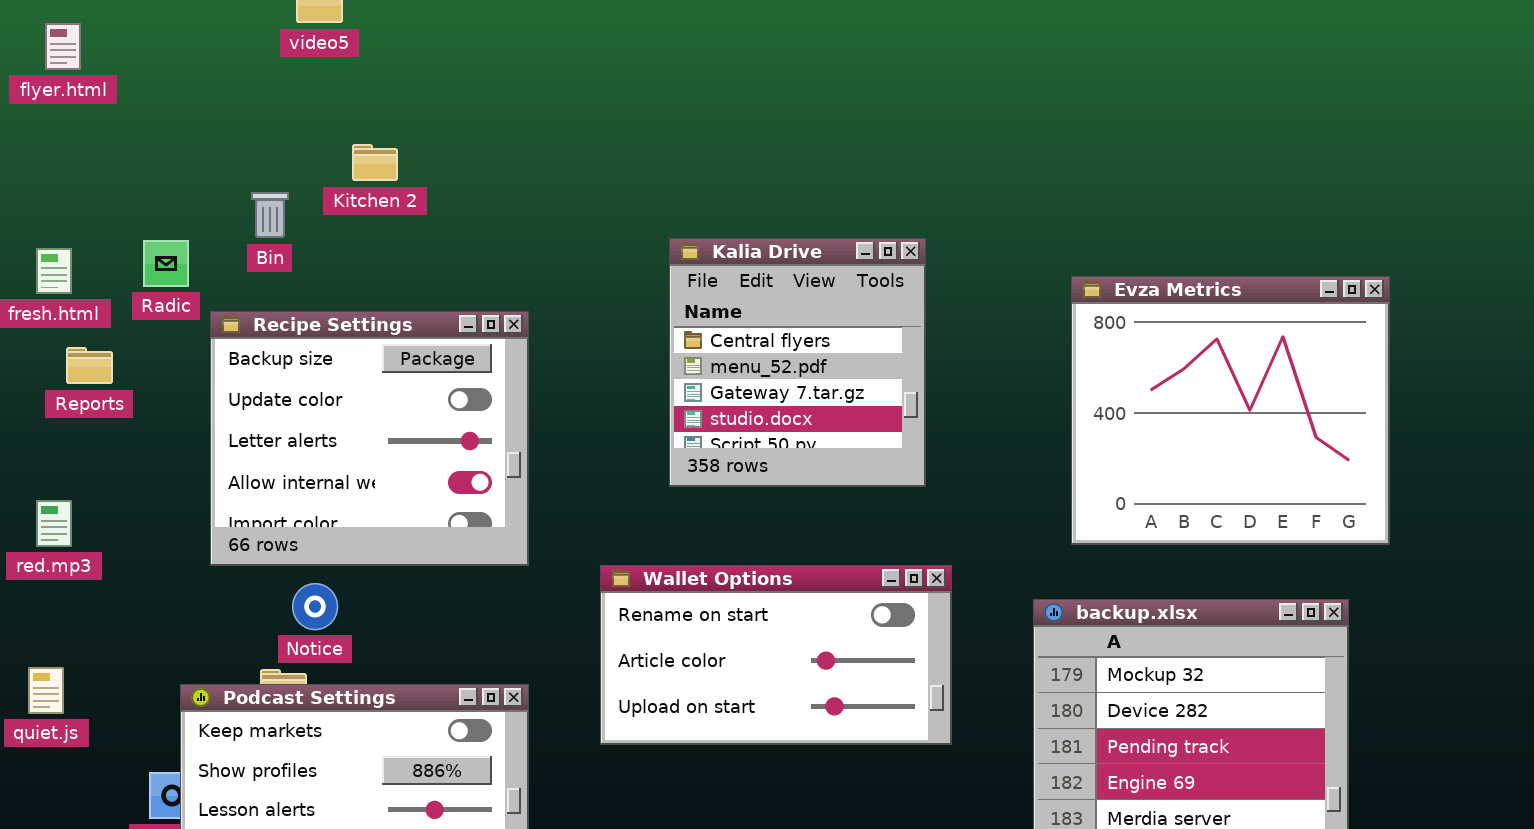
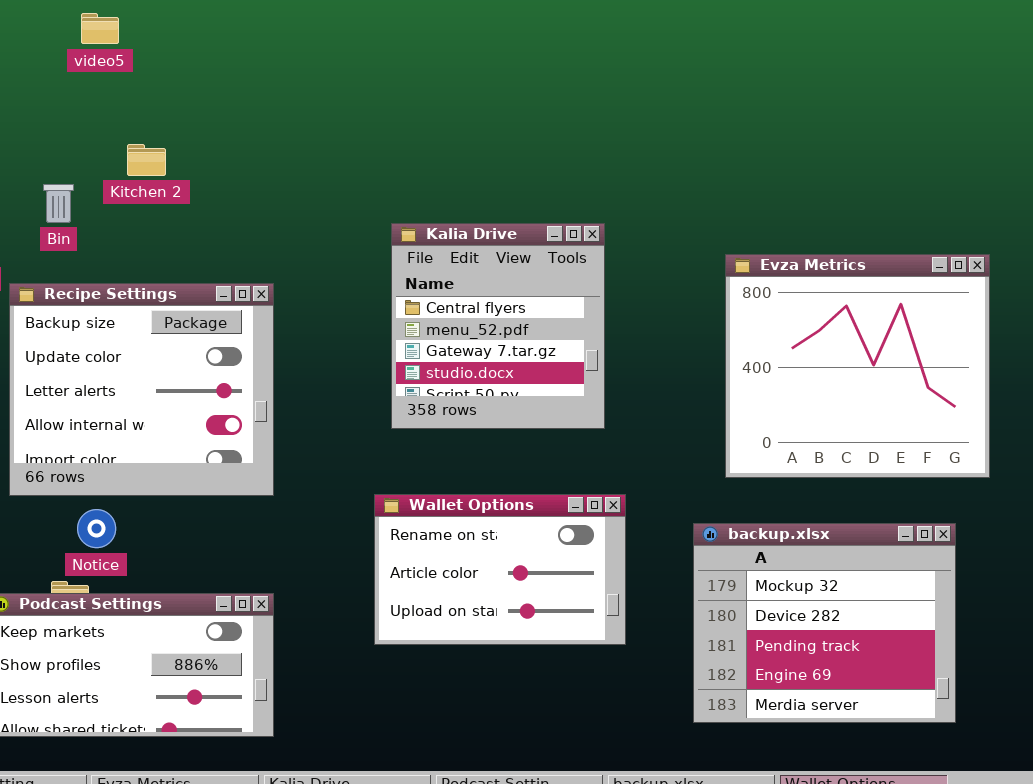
Wallet Options: [600,565,952,745] -> [374,494,626,645], resized

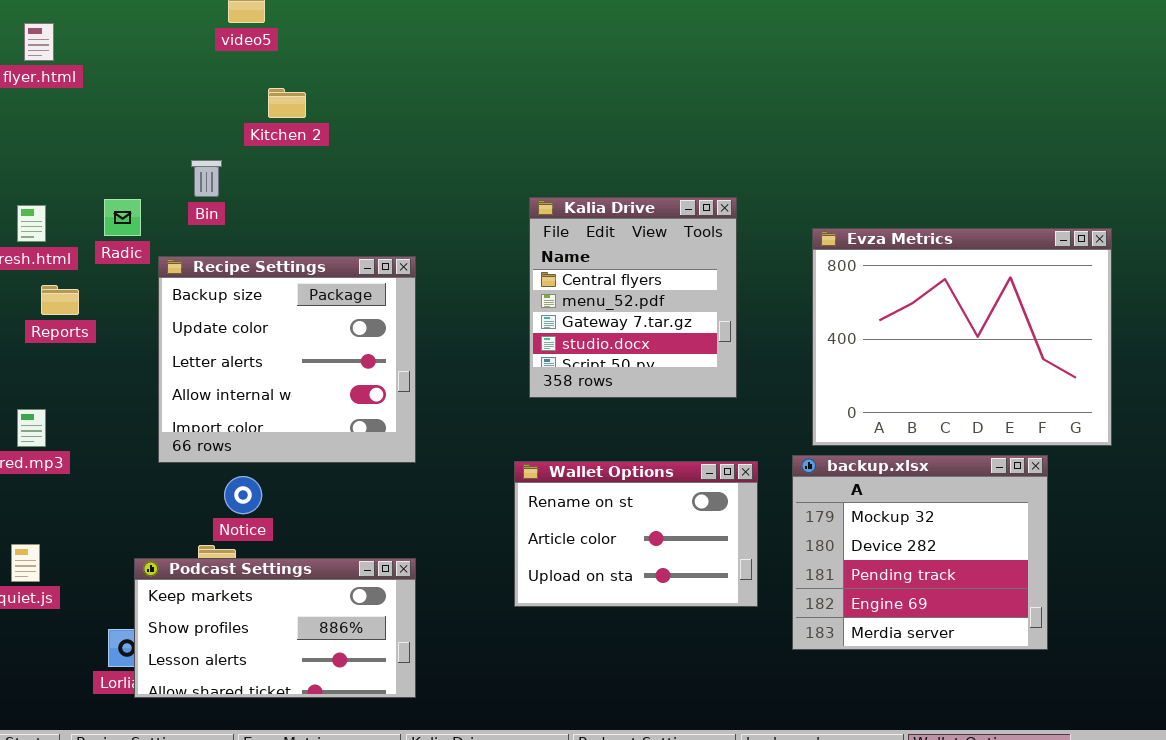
Kitchen 2: [127,144,166,176] -> [268,88,306,118], moved
Evza Metrics: [725,254,990,478] -> [812,228,1112,446], resized
backup.xlsx: [693,523,956,723] -> [792,455,1048,650], moved

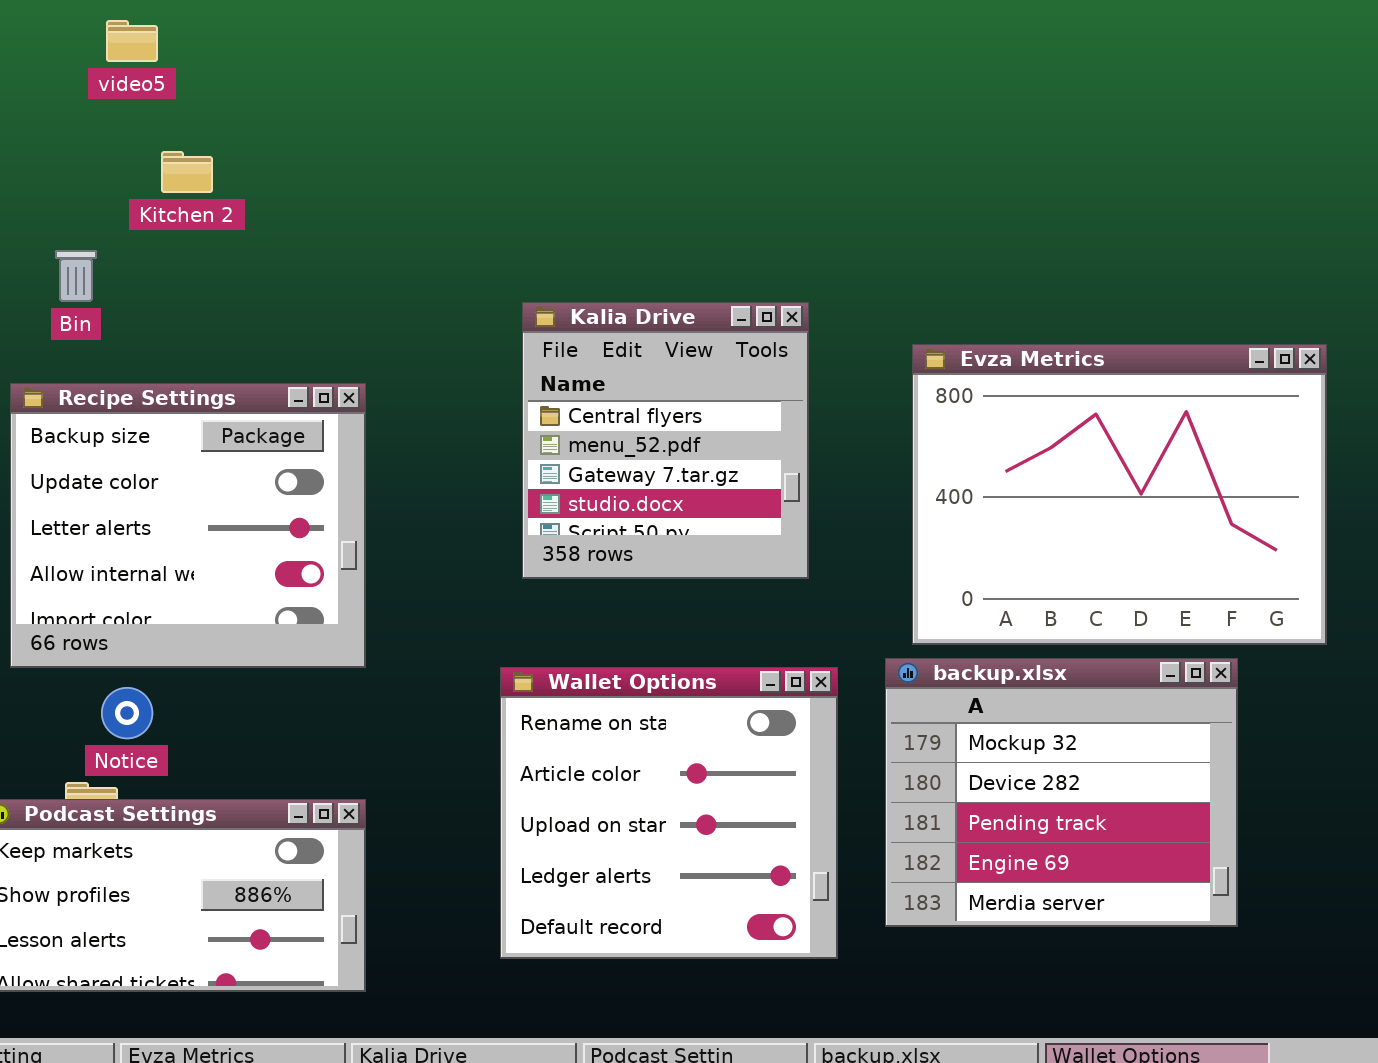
Wallet Options: [514,461,758,607] -> [500,667,838,959], resized

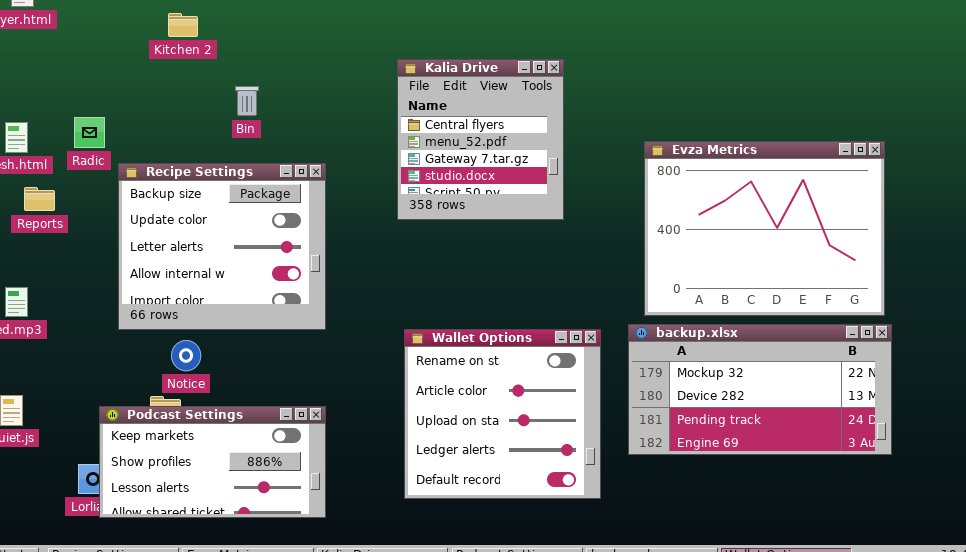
Kitchen 2: [161,151,213,193] -> [168,13,198,37], moved
Bin: [55,250,97,302] -> [235,86,259,116], moved
Kalia Drive: [522,302,809,579] -> [397,59,564,220], moved
backup.xlsx: [885,658,1238,927] -> [628,324,892,455], resized

